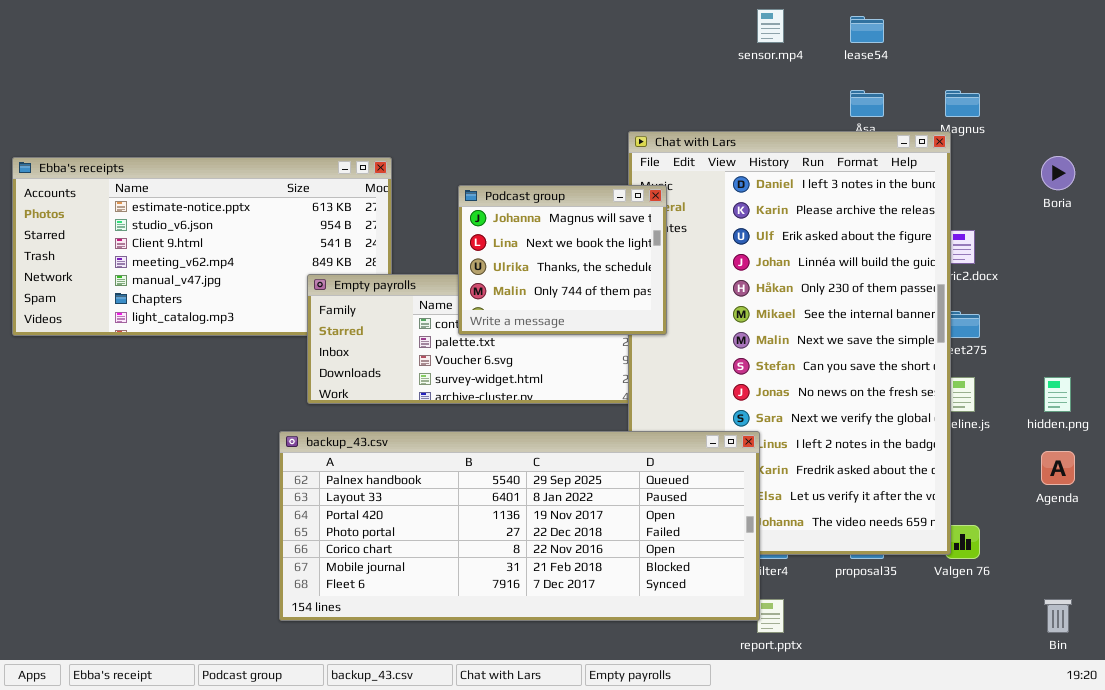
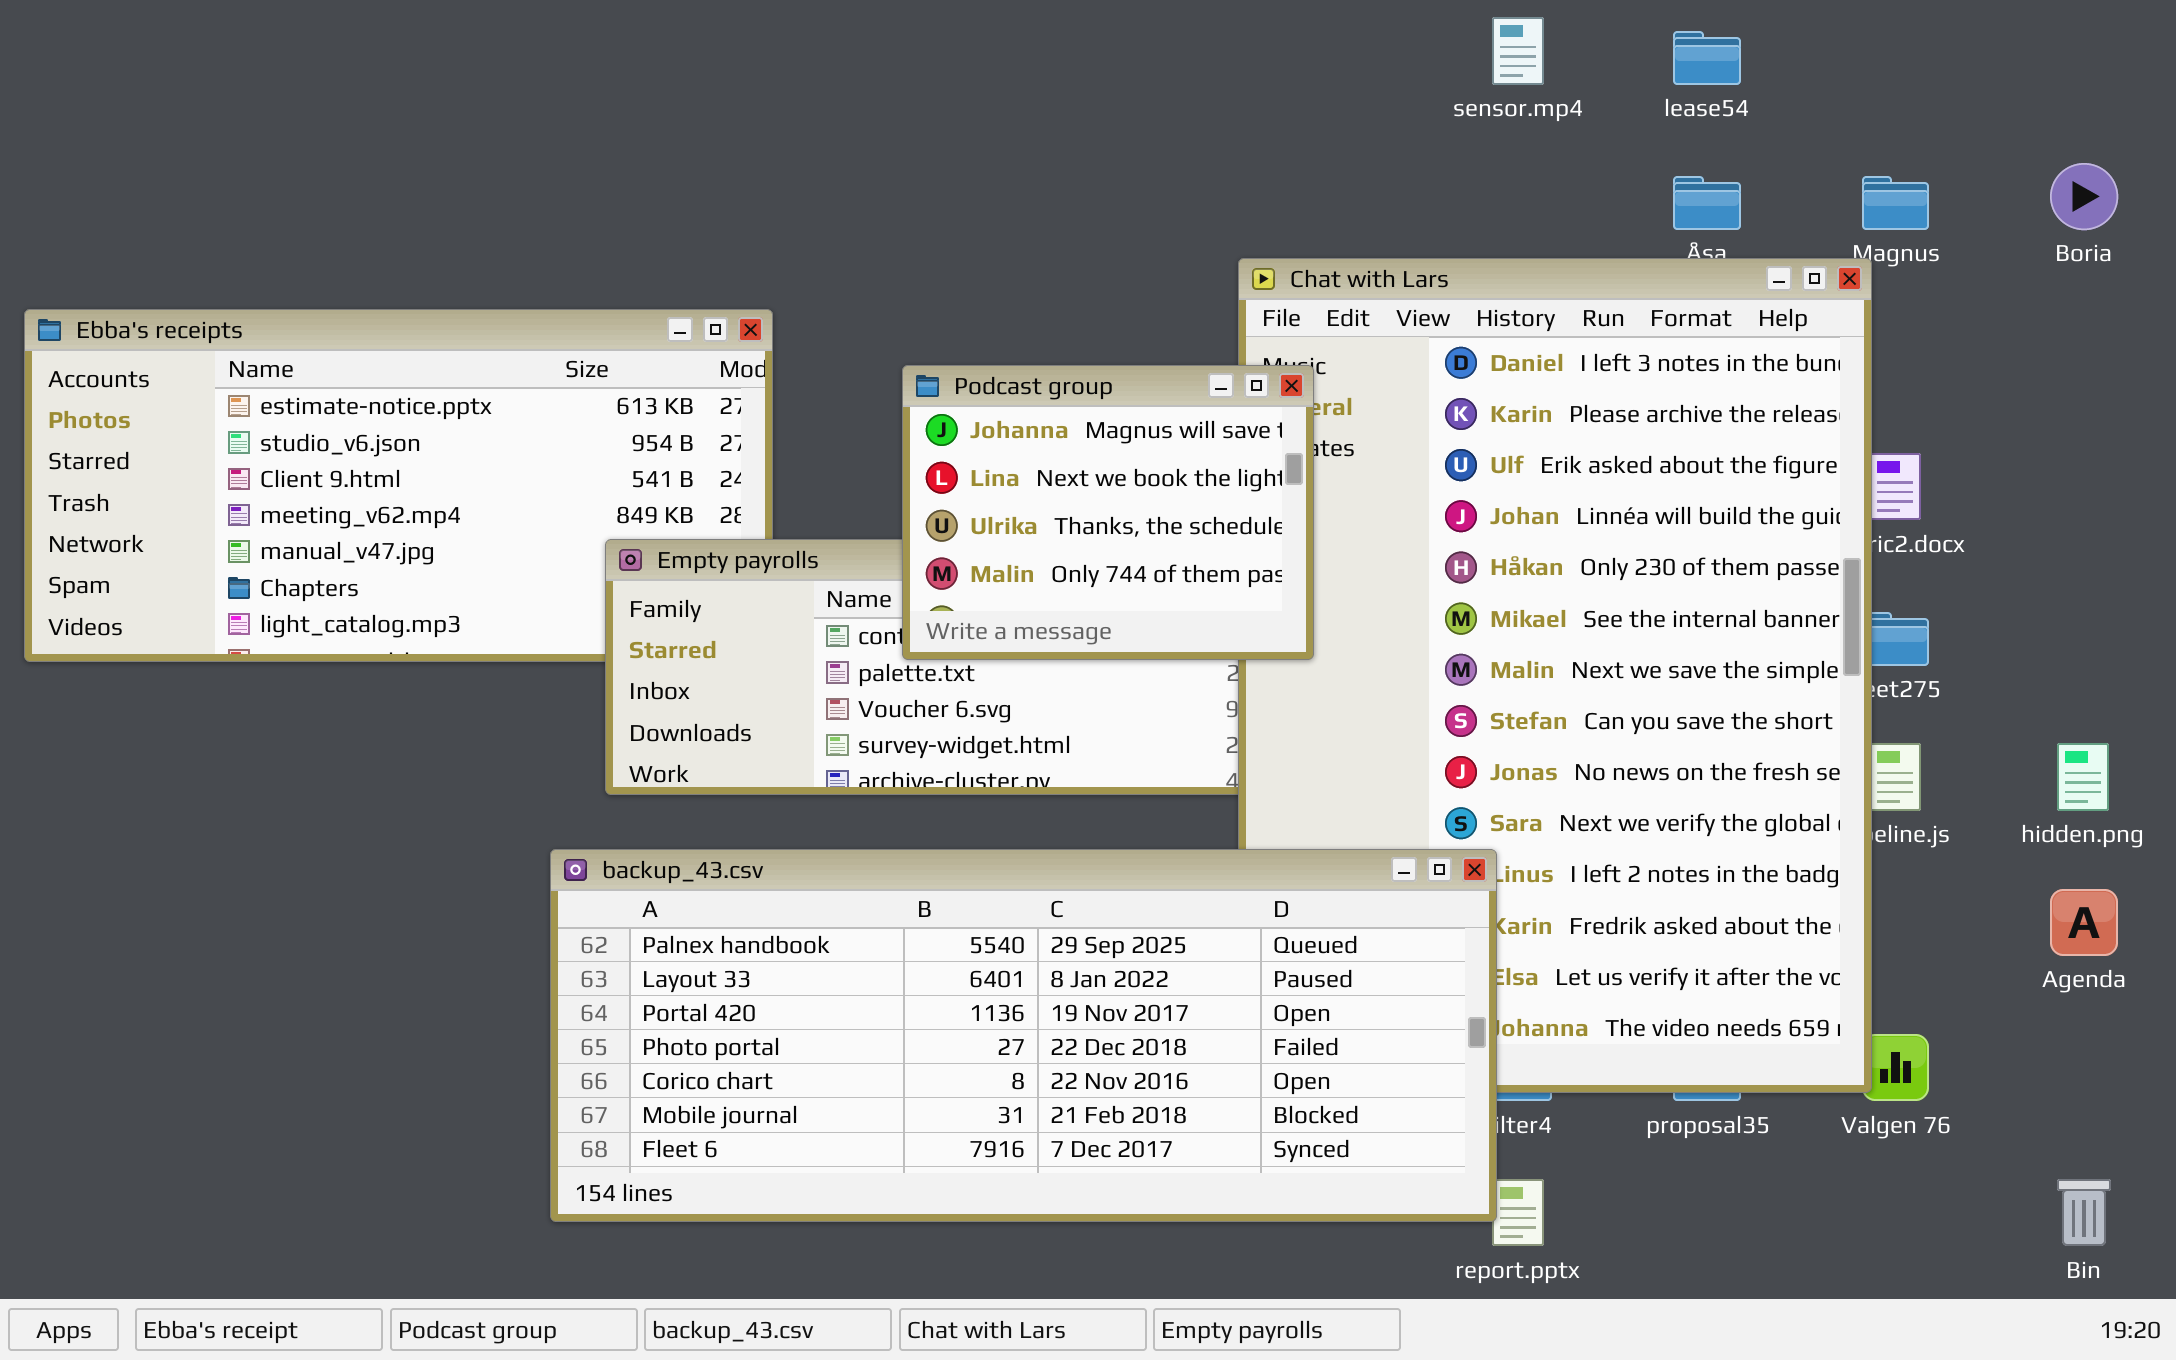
Boria: [1041,156,1075,190] -> [2050,163,2118,230], moved

